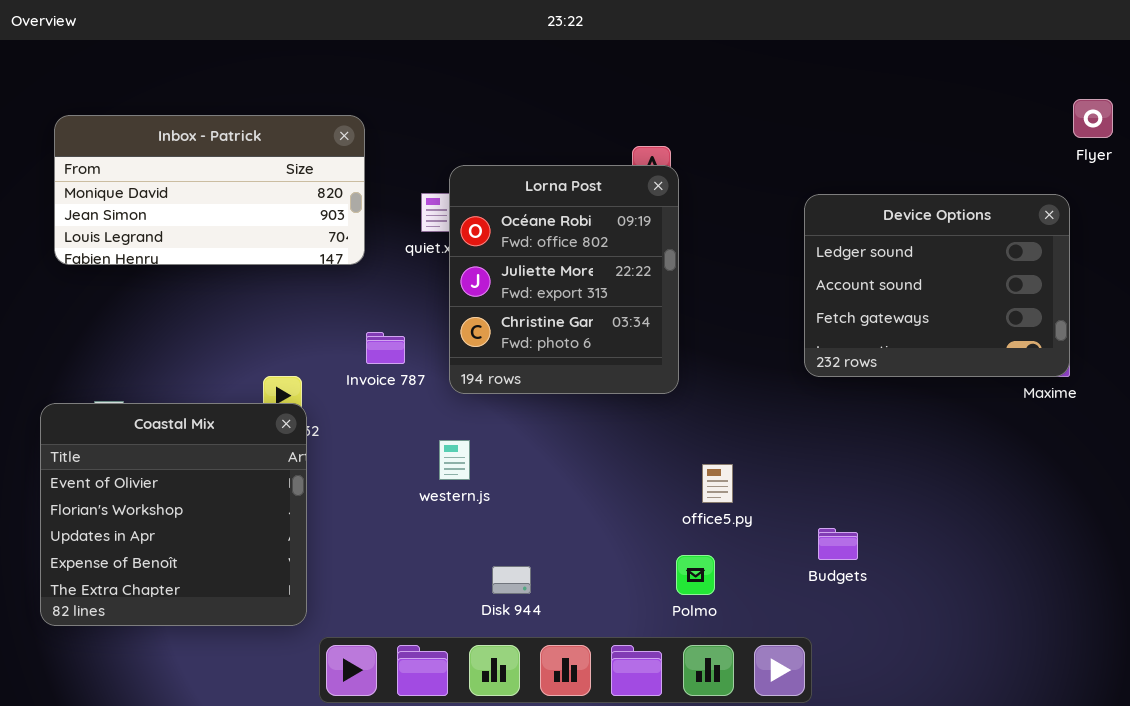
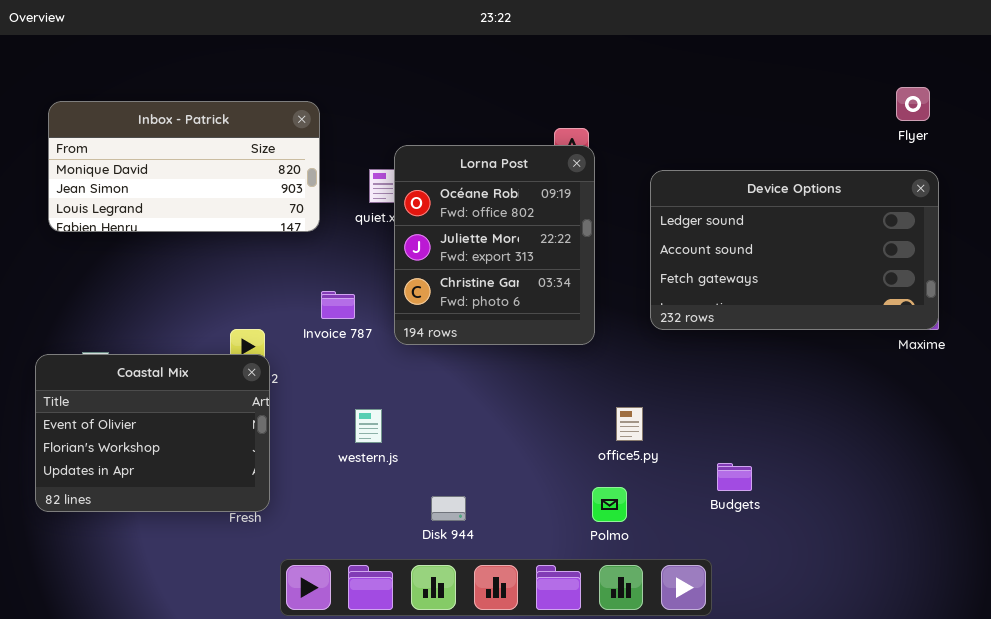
Flyer: [1073,99,1113,138] -> [896,87,930,121], moved
Device Options: [804,194,1070,377] -> [650,170,939,330], resized
Coastal Mix: [40,403,307,626] -> [35,354,270,512], resized
western.js: [439,440,470,480] -> [355,409,382,443], moved

